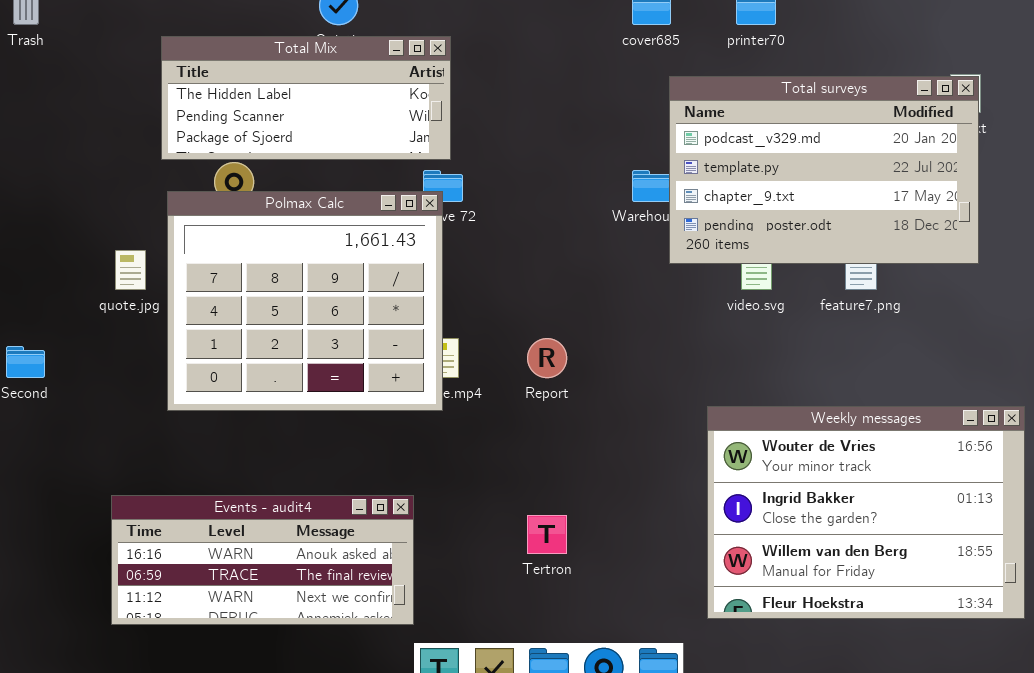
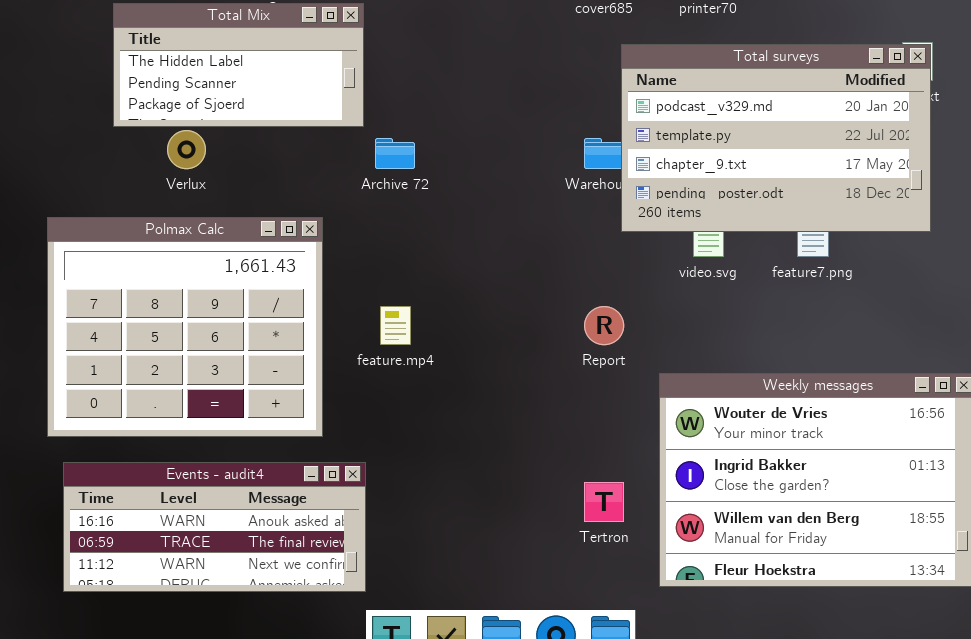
Total Mix: [161,36,451,160] -> [113,3,364,127], resized
Polmax Calc: [167,191,443,411] -> [47,217,323,437], moved
Report: [527,338,567,378] -> [584,306,624,345], moved
Tertron: [527,515,567,554] -> [584,482,624,522], moved

